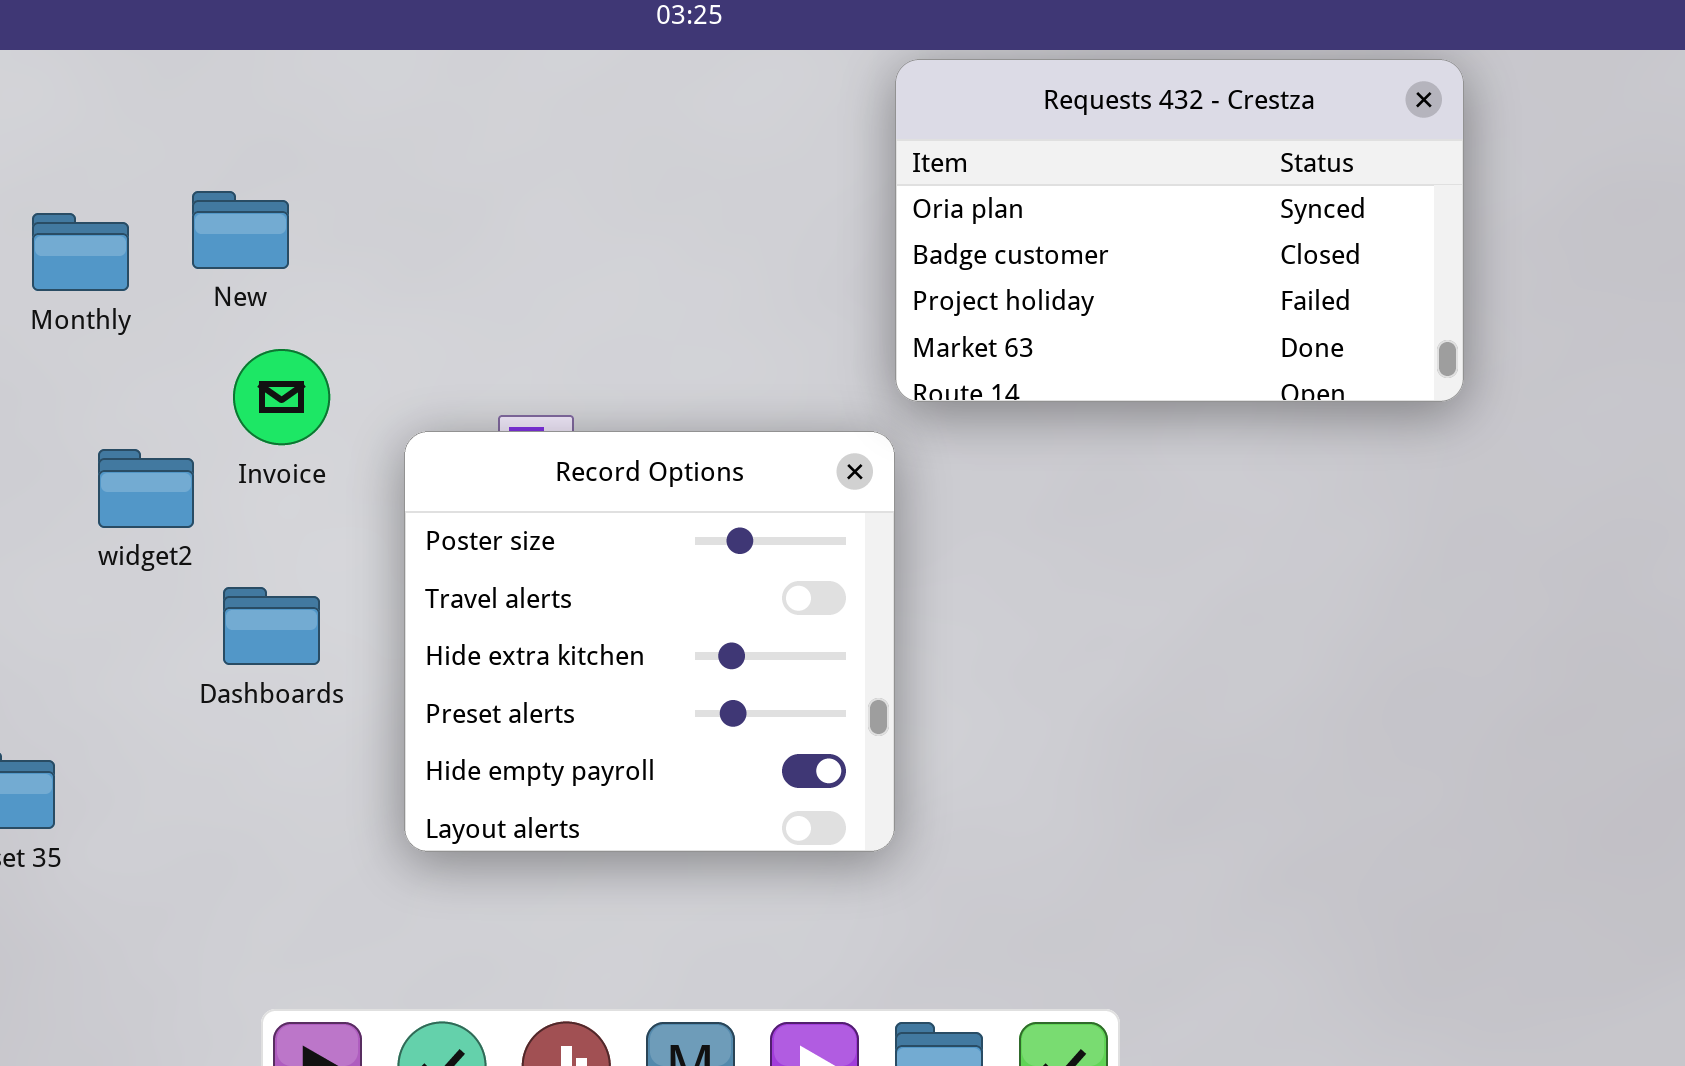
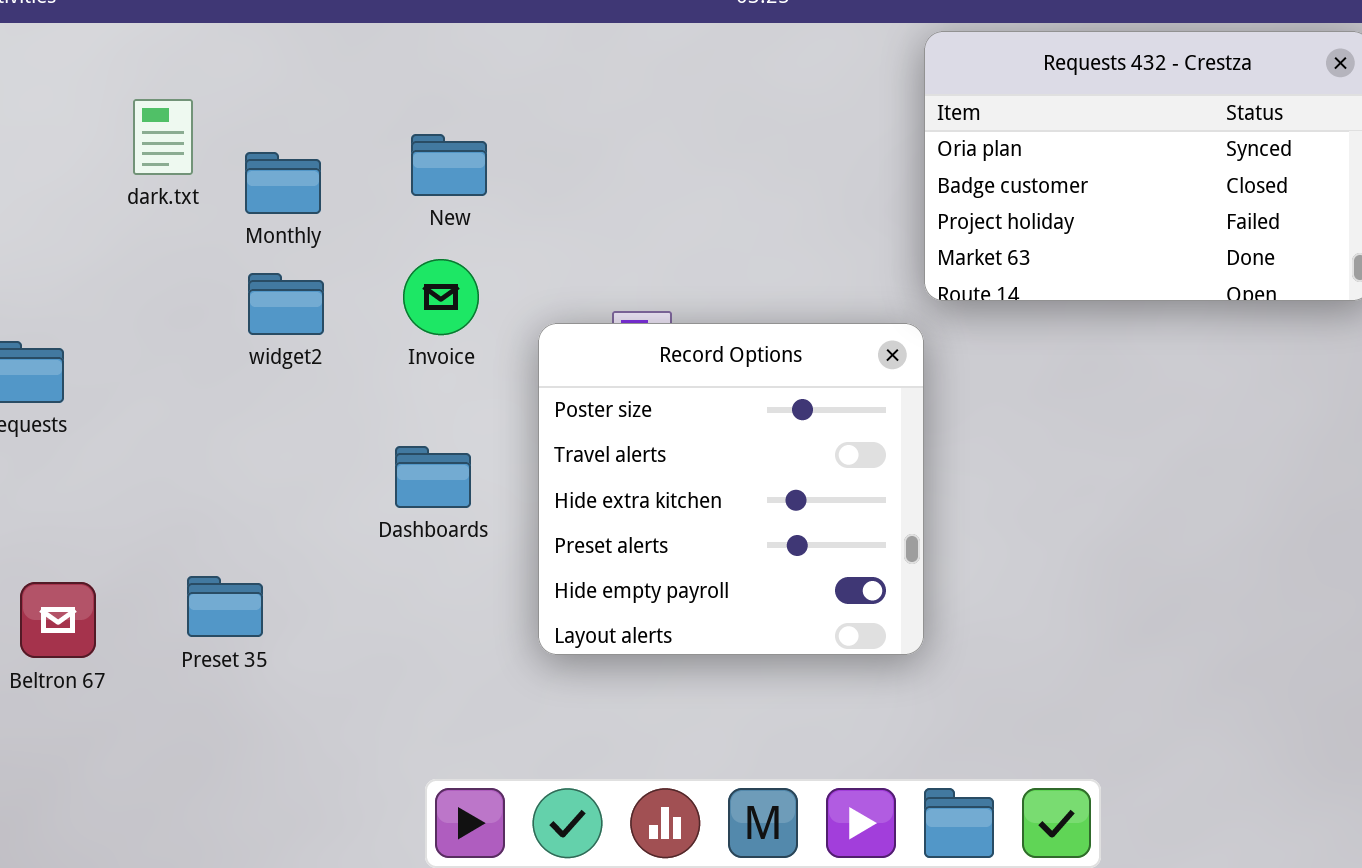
New: [192,191,289,269] -> [411,134,487,196], moved
widget2: [98,449,194,528] -> [248,273,324,335], moved

